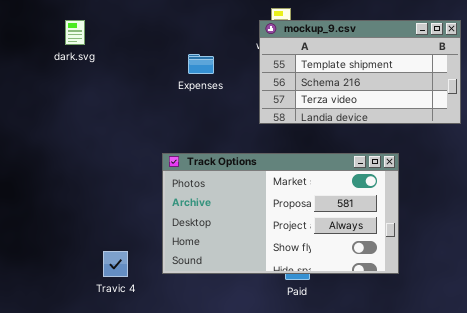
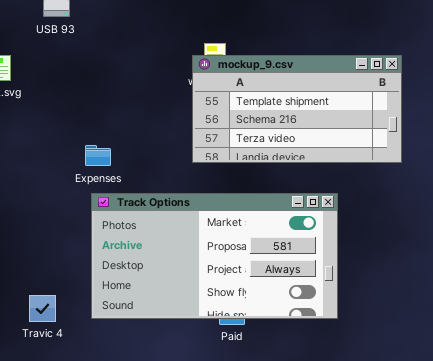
Expenses: [188,54,214,74] -> [85,145,111,166], moved

